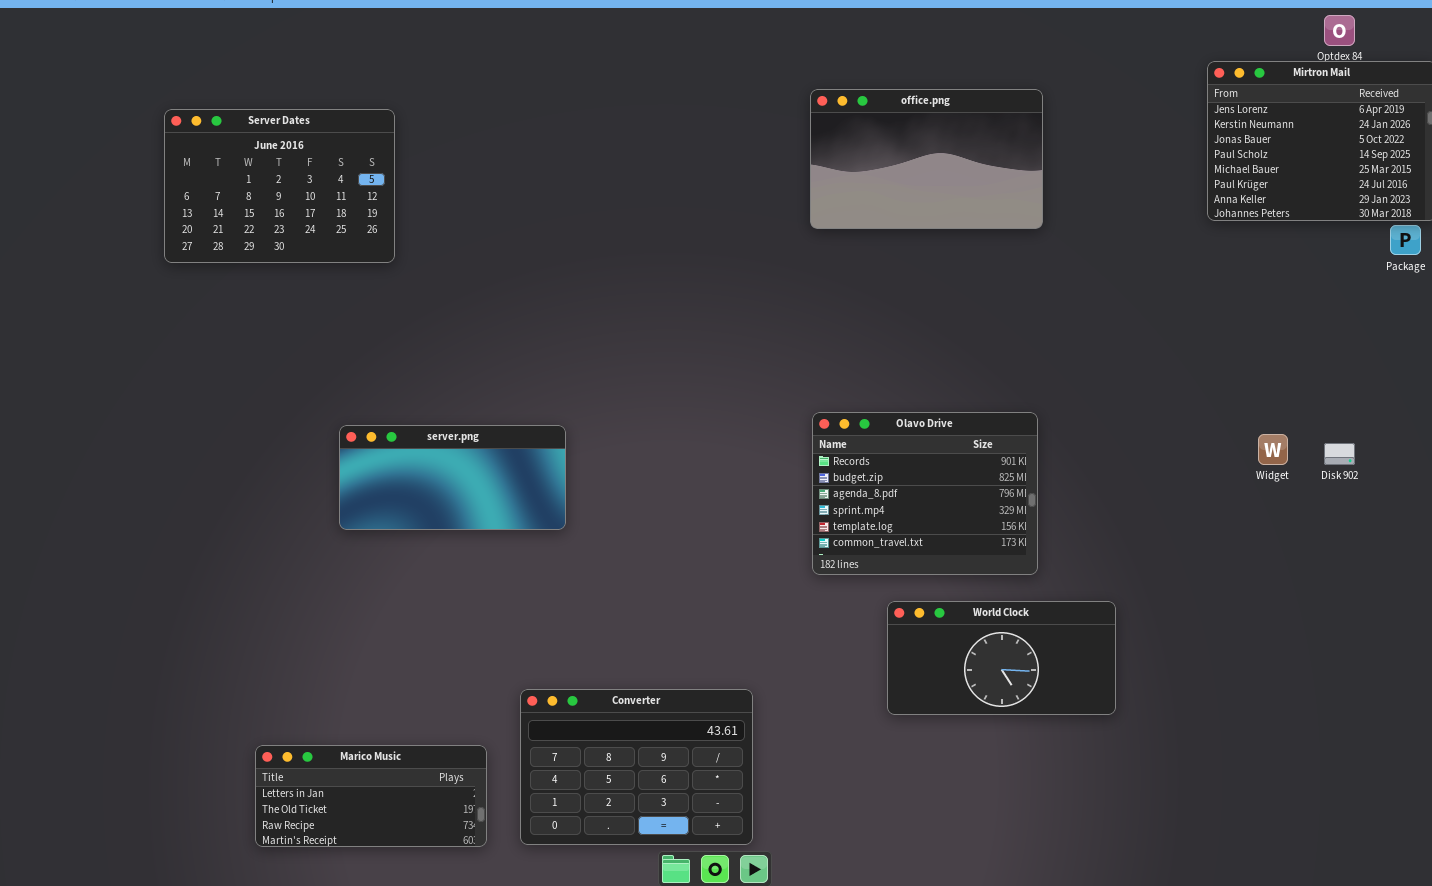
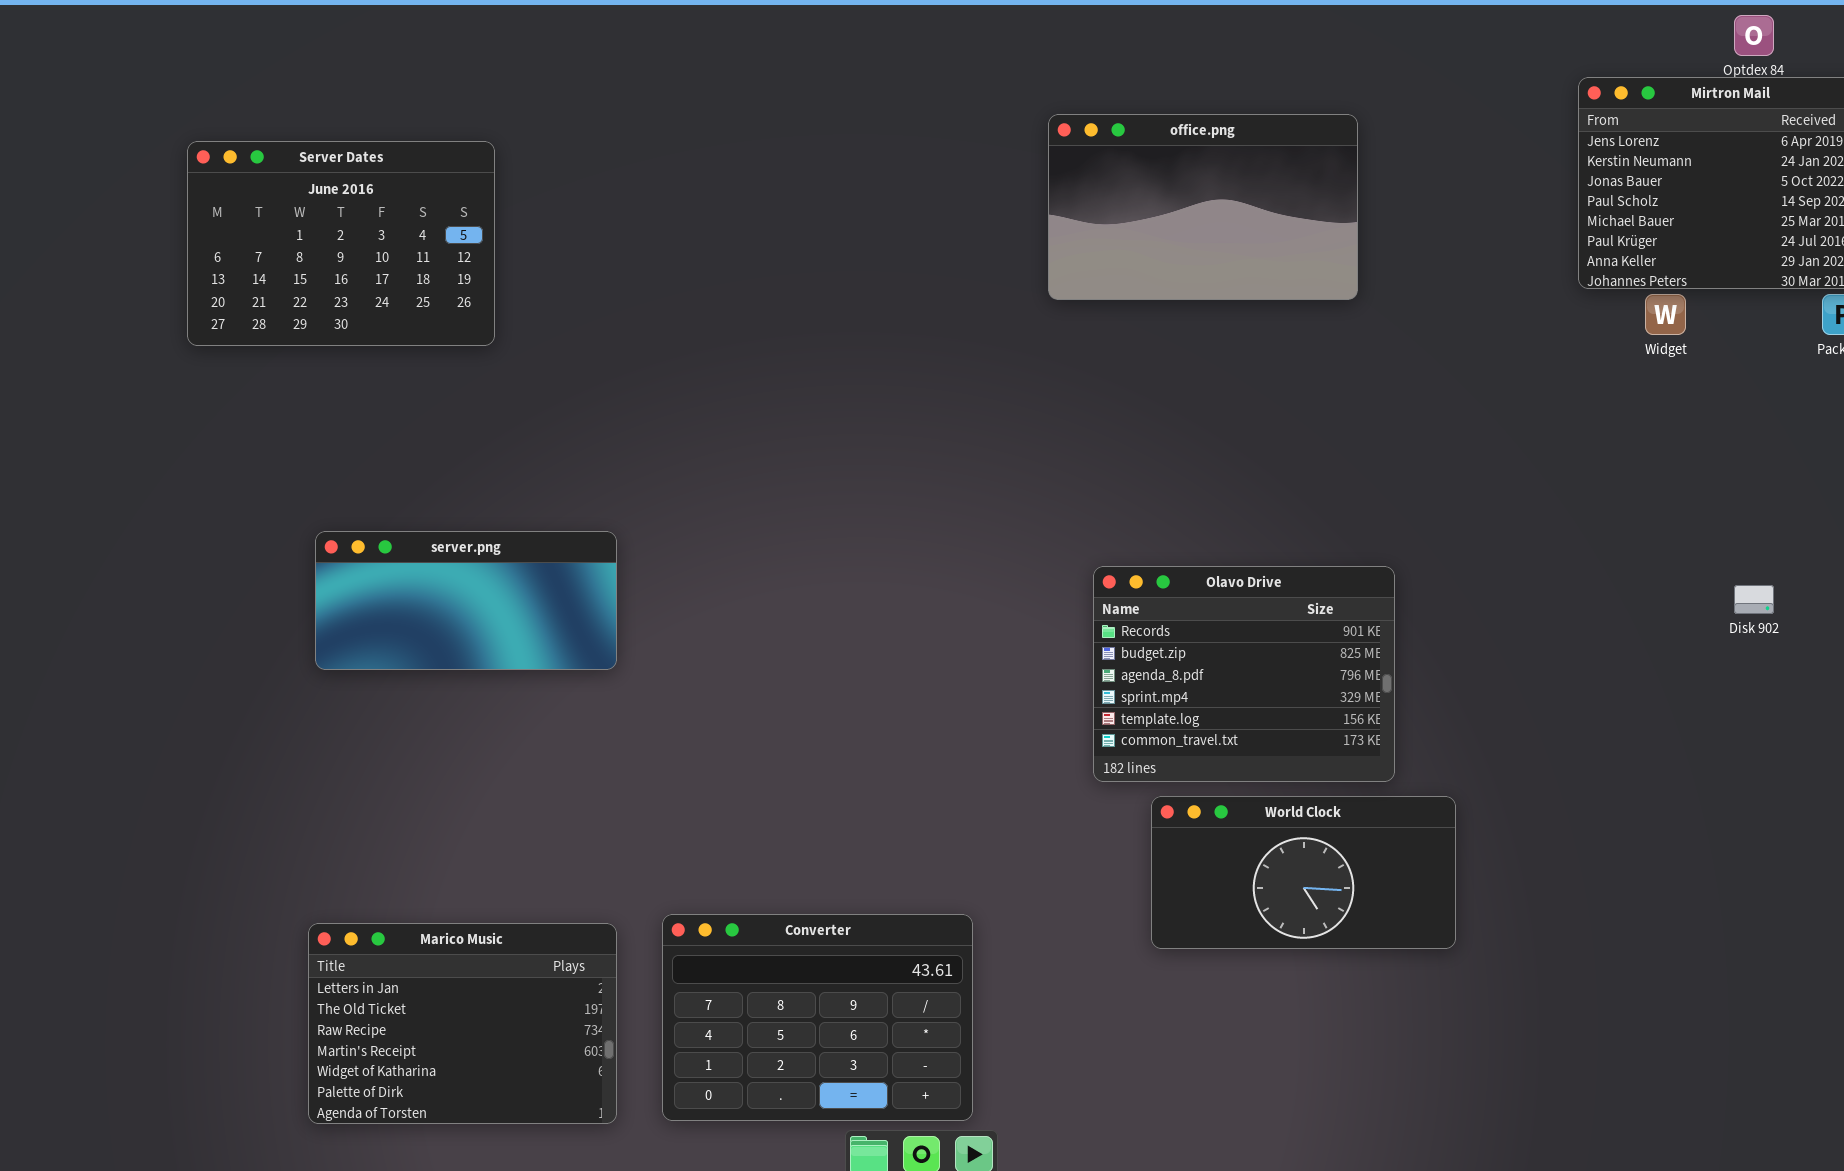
Olavo Drive: [812,412,1038,575] -> [1093,566,1395,782], moved
server.png: [339,425,566,530] -> [315,531,617,670], moved
Widget: [1258,434,1288,465] -> [1645,294,1686,335], moved
Marico Music: [255,745,487,847] -> [308,923,617,1124], resized

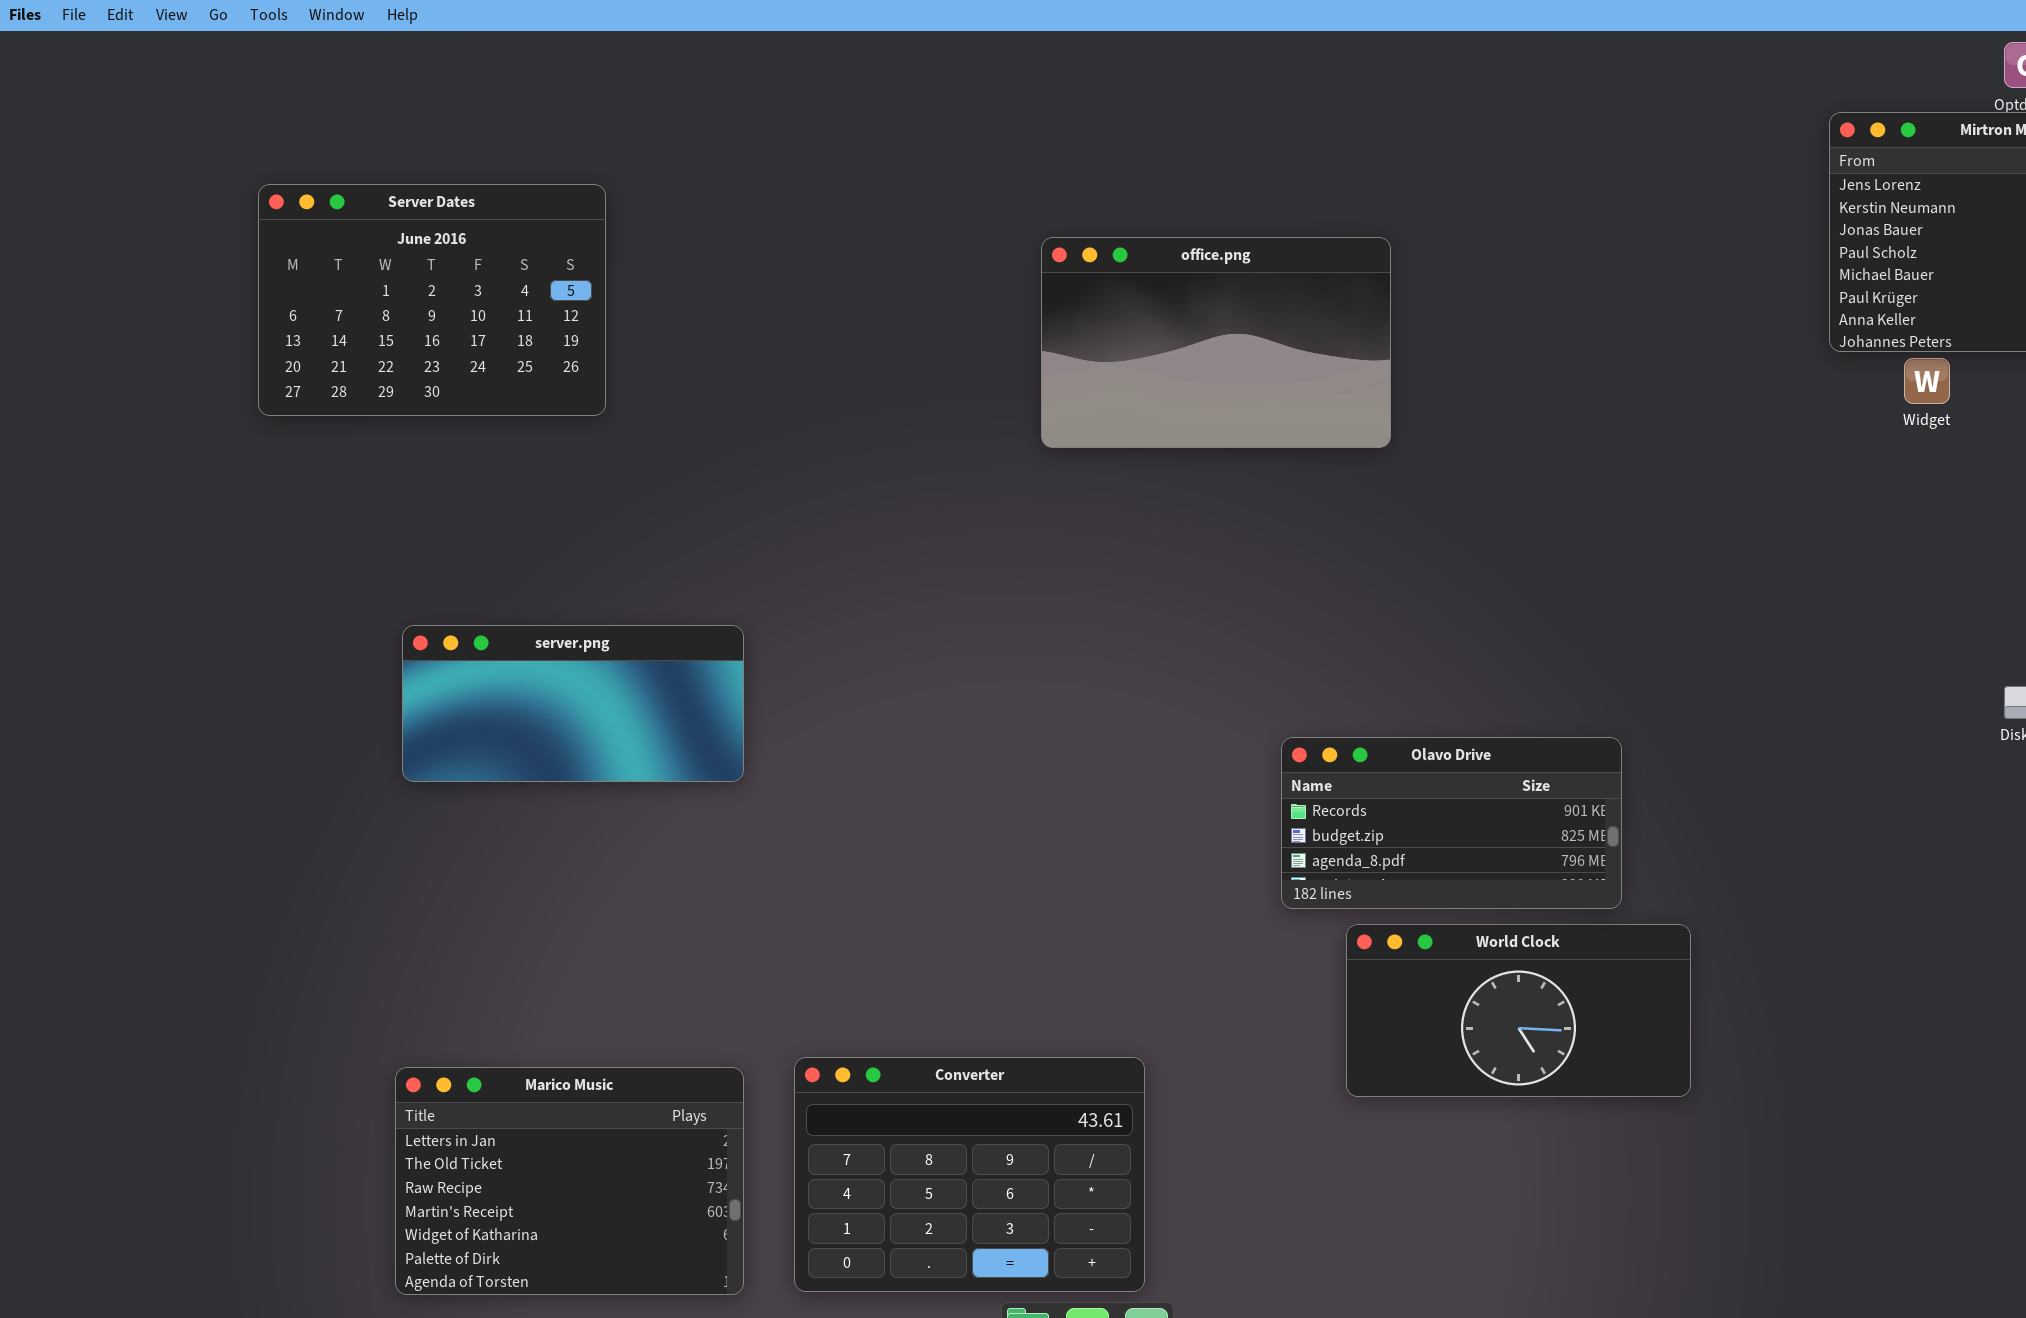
office.png: [1048,114,1358,300] -> [1041,237,1391,448], moved
Olavo Drive: [1093,566,1395,782] -> [1281,737,1622,909], resized

